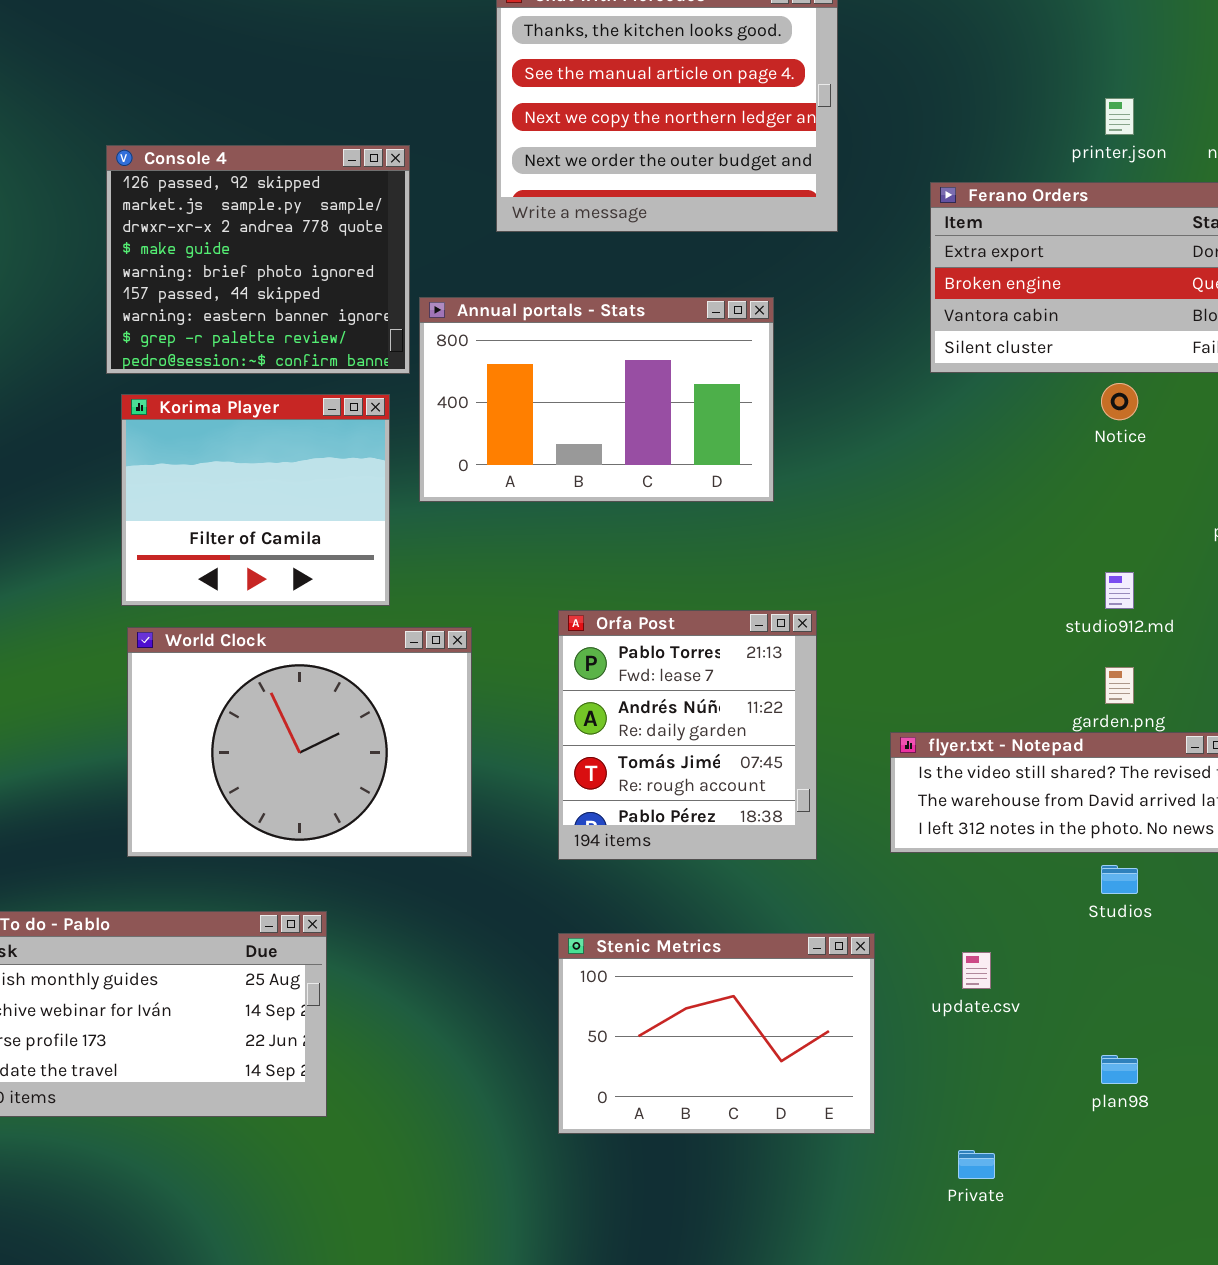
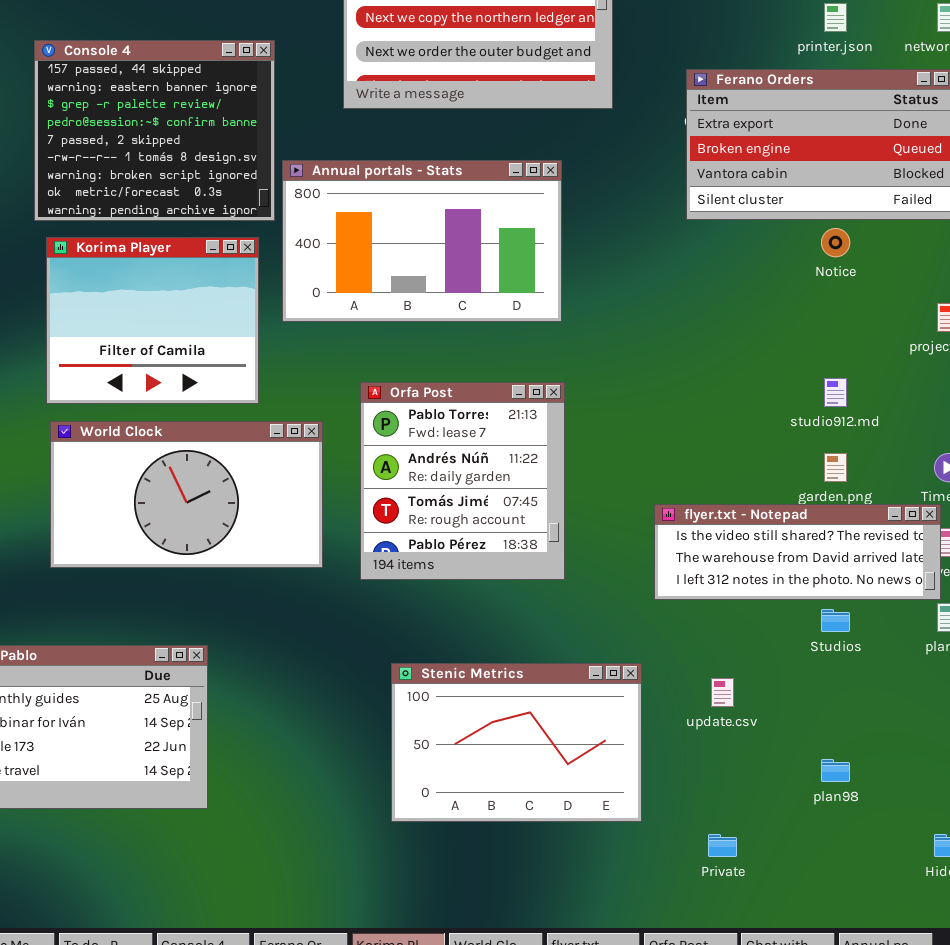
Console 4: [106,145,410,374] -> [34,40,275,221], scrolled down 5 rows
Orfa Post: [558,610,817,860] -> [360,382,565,580], moved
World Clock: [127,627,472,857] -> [50,421,323,568], resized

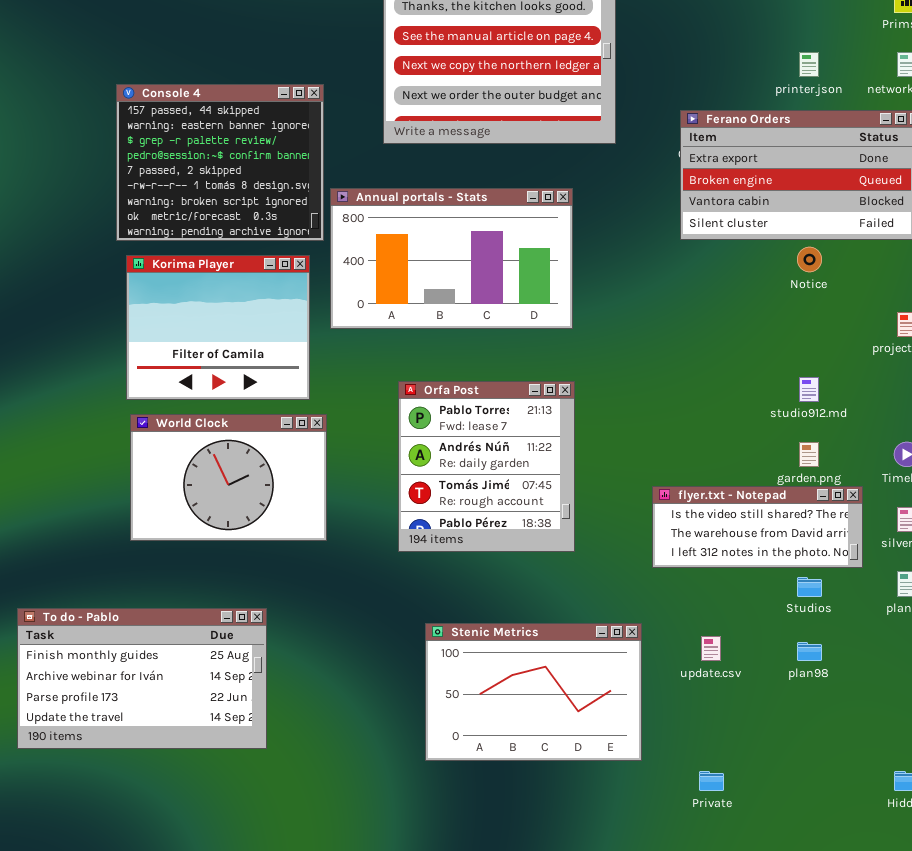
World Clock: [50,421,323,568] -> [130,414,327,541], resized
flyer.txt - Notepad: [654,504,941,600] -> [652,486,863,568], resized
plan98: [821,759,850,782] -> [797,642,822,661], moved

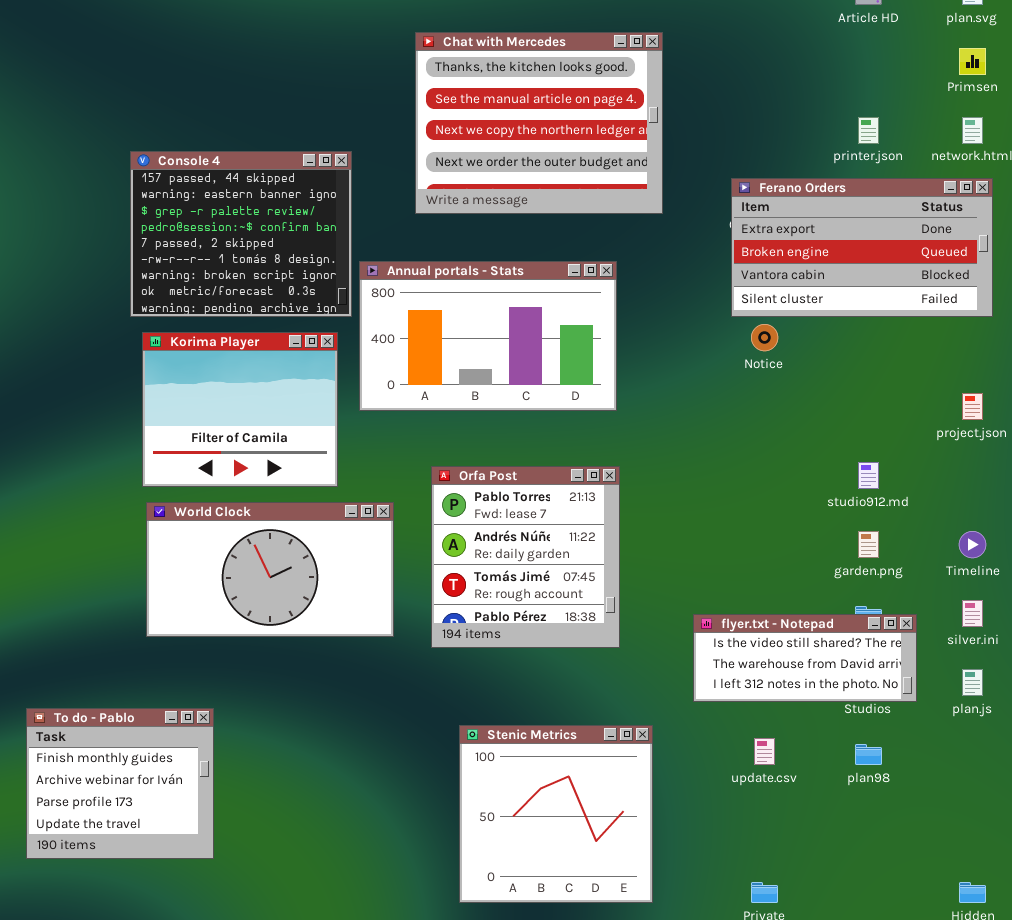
Notice: [797,247,822,272] -> [751,324,778,351], moved
World Clock: [130,414,327,541] -> [146,502,394,637], resized
flyer.txt - Notepad: [652,486,863,568] -> [693,614,917,702], moved
To do - Pablo: [17,608,267,749] -> [26,708,214,859], resized
Stenic Metrics: [425,623,642,761] -> [459,725,653,903], resized

